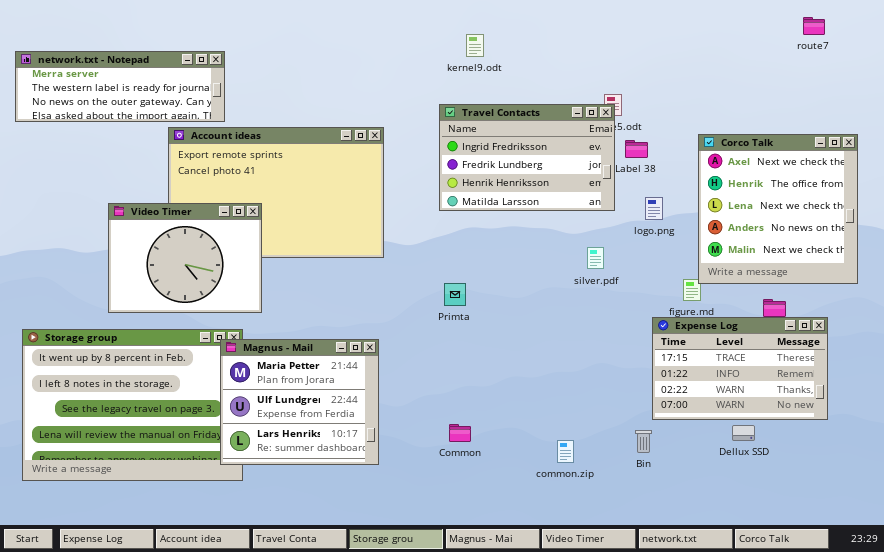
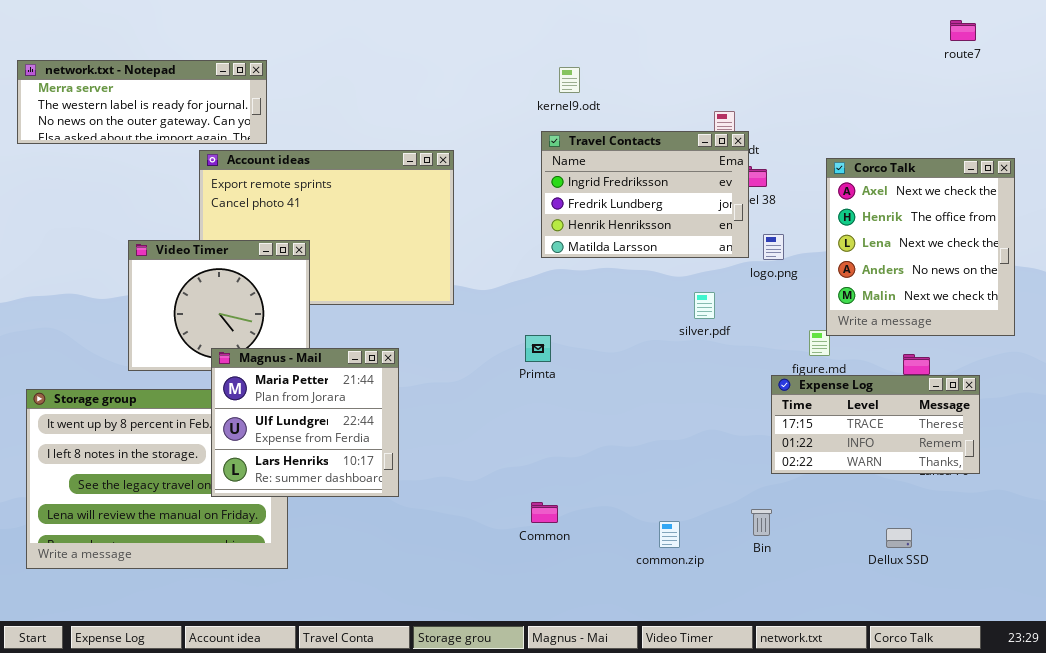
kernel9.odt: [466,34,484,57] -> [559,67,580,93], moved
Travel Contacts: [439,104,615,211] -> [541,131,749,258], moved
Expense Log: [652,317,828,420] -> [771,375,980,474], resized
Magnus - Mail: [220,339,379,465] -> [211,348,399,497], moved
Dellux SSD: [732,425,755,441] -> [886,528,912,548], moved

